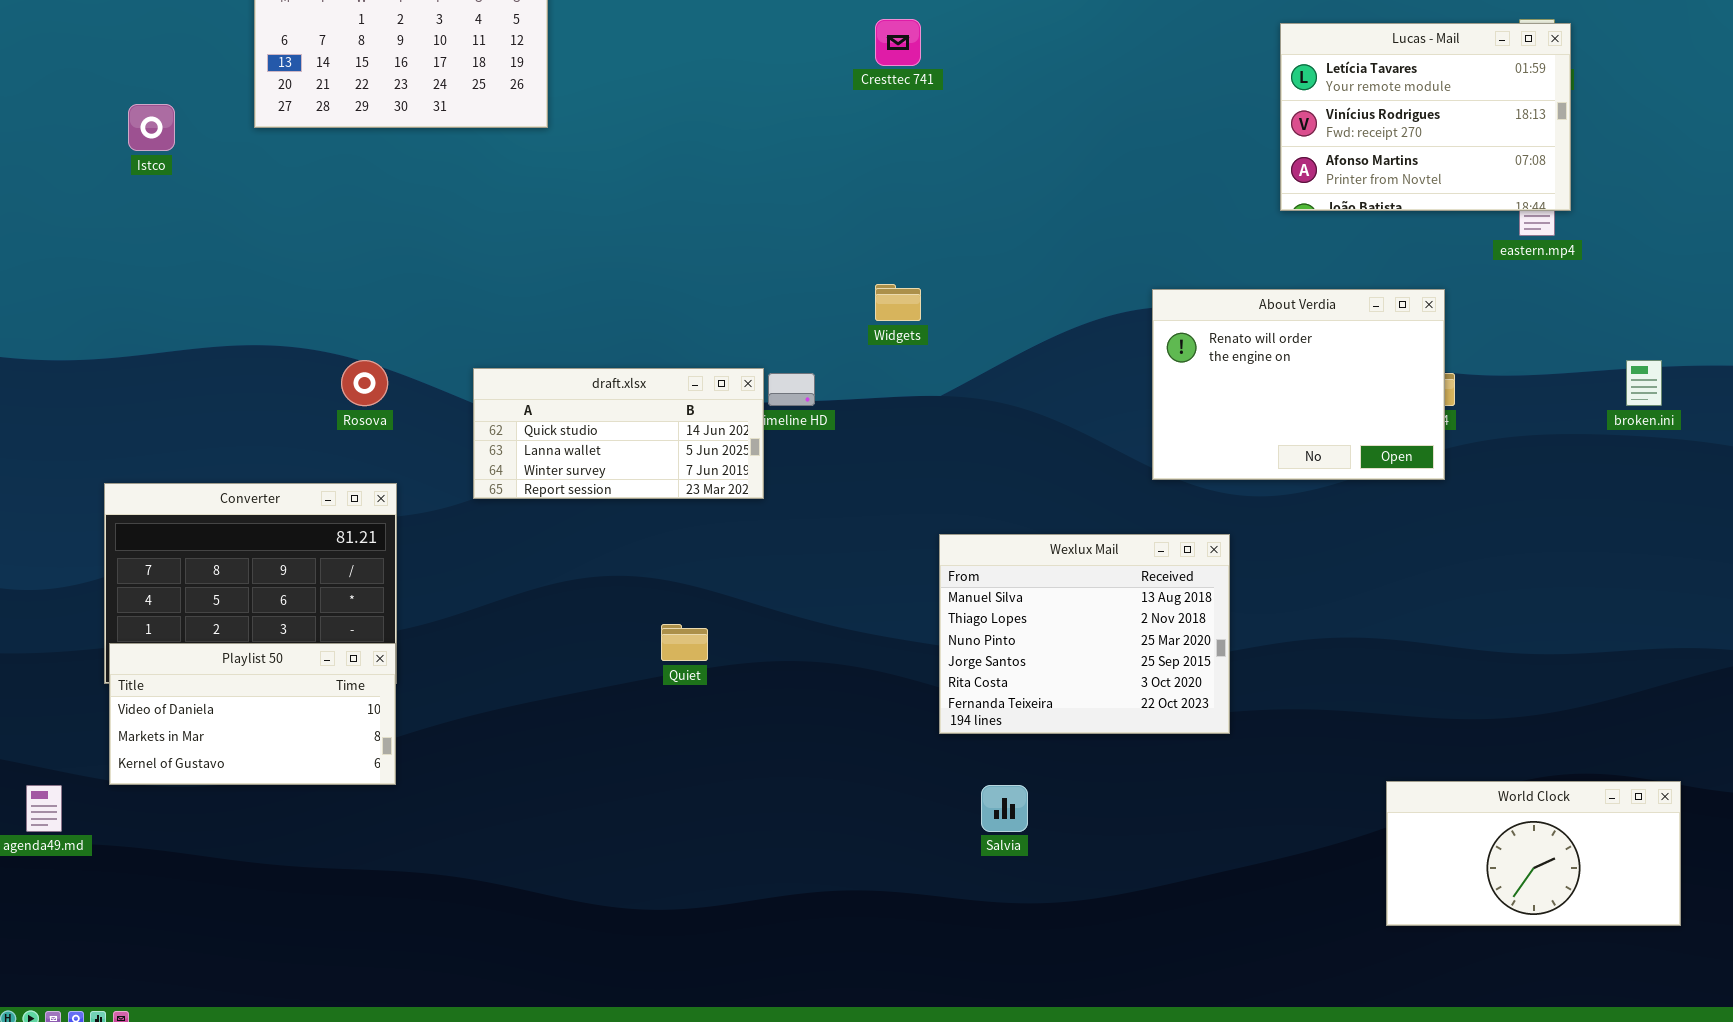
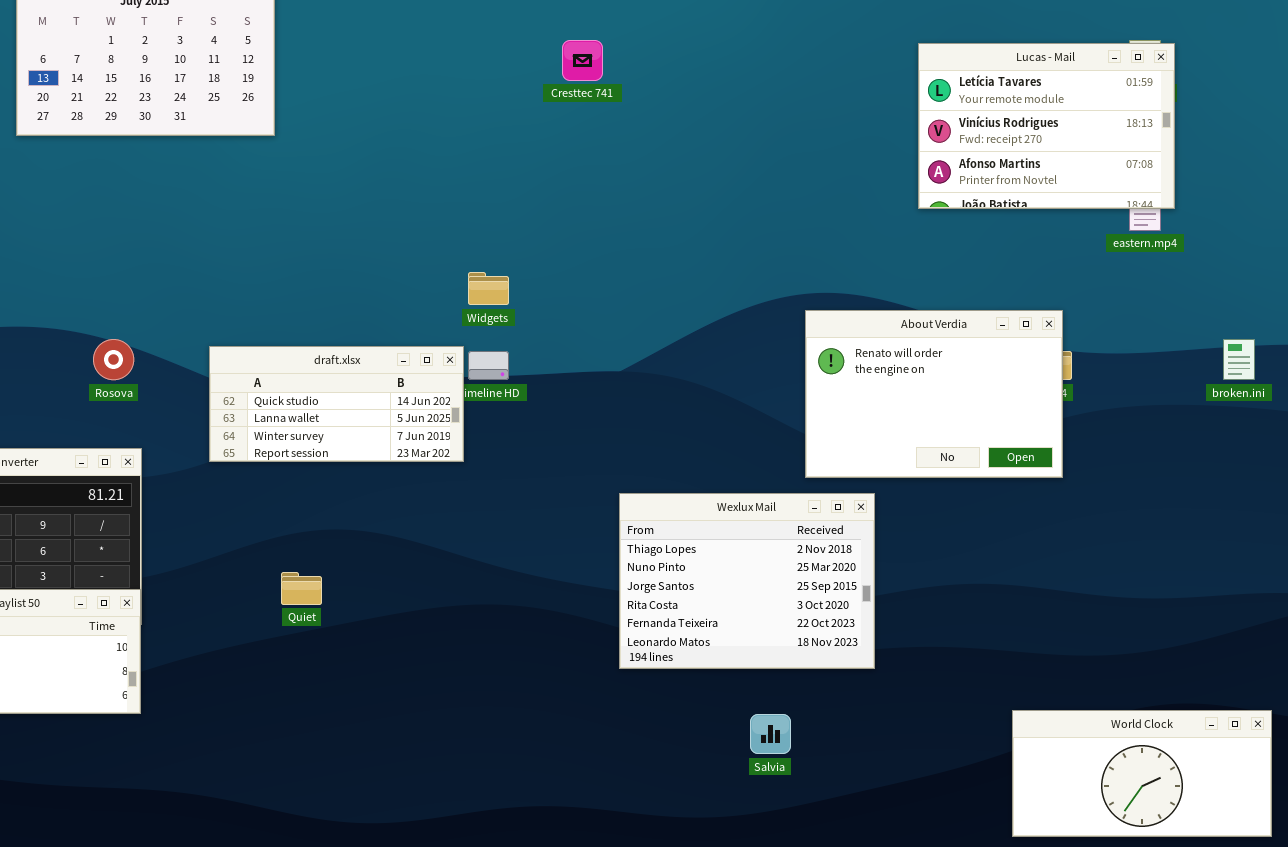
Widgets: [875,284,921,321] -> [468,272,509,305], moved
About Verdia: [1152,289,1445,480] -> [805,310,1063,478], moved
Wexlux Mail: [939,534,1230,734] -> [619,493,875,669], scrolled down 1 row
Quiet: [661,624,708,661] -> [281,572,322,605], moved
Salvia: [981,785,1028,832] -> [750,714,791,754], moved

